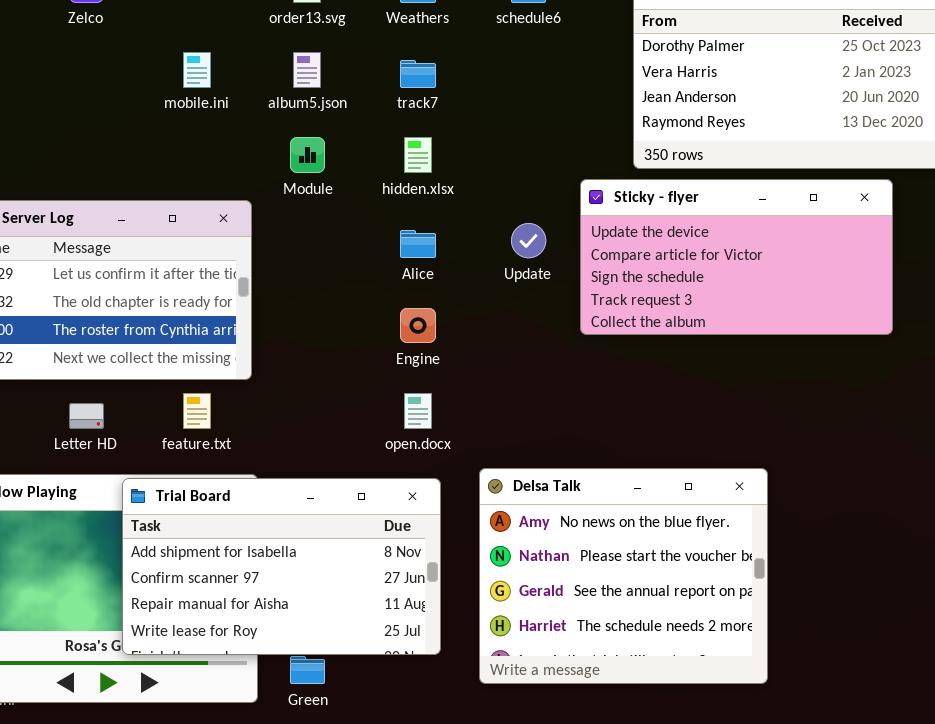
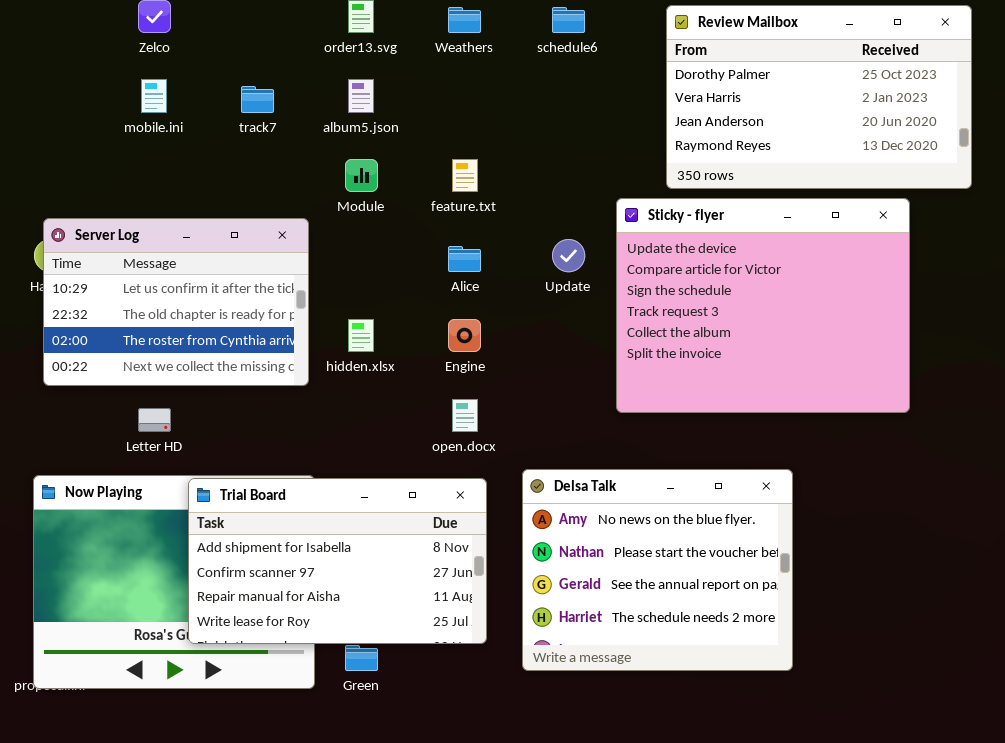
mobile.ini: [183,52,211,88] -> [141,79,167,113], moved
track7: [400,60,436,88] -> [241,86,274,113], moved
hidden.xlsx: [404,137,432,173] -> [348,319,374,352], moved
Sticky - flyer: [580,179,893,335] -> [616,198,910,413], resized
feature.txt: [183,393,211,429] -> [452,159,478,192], moved

